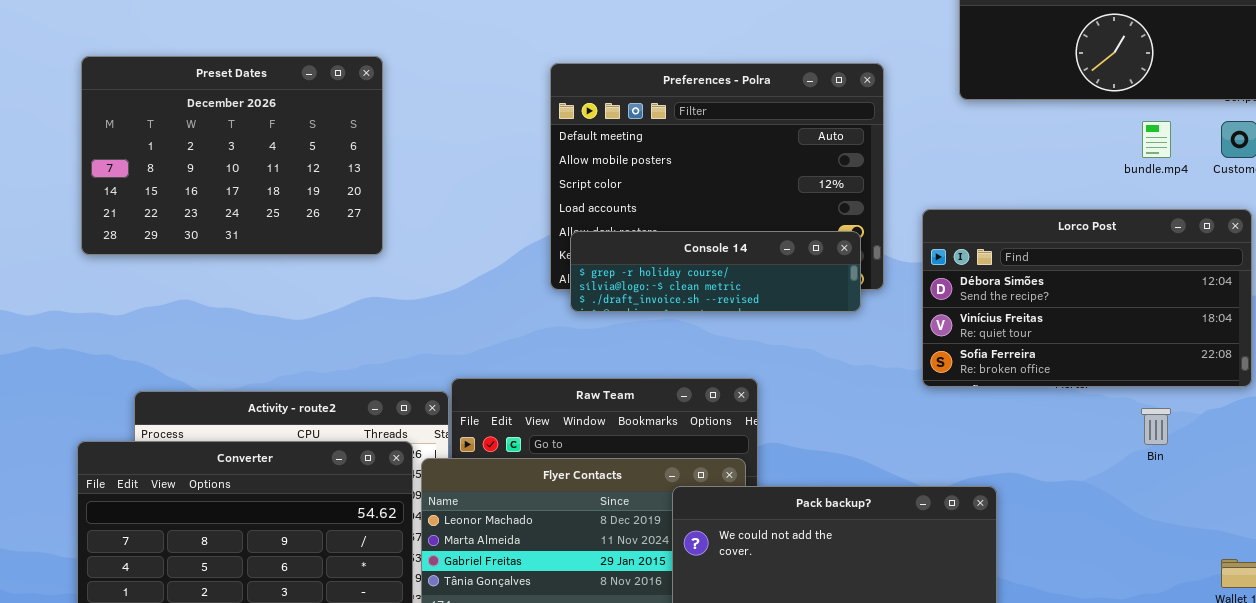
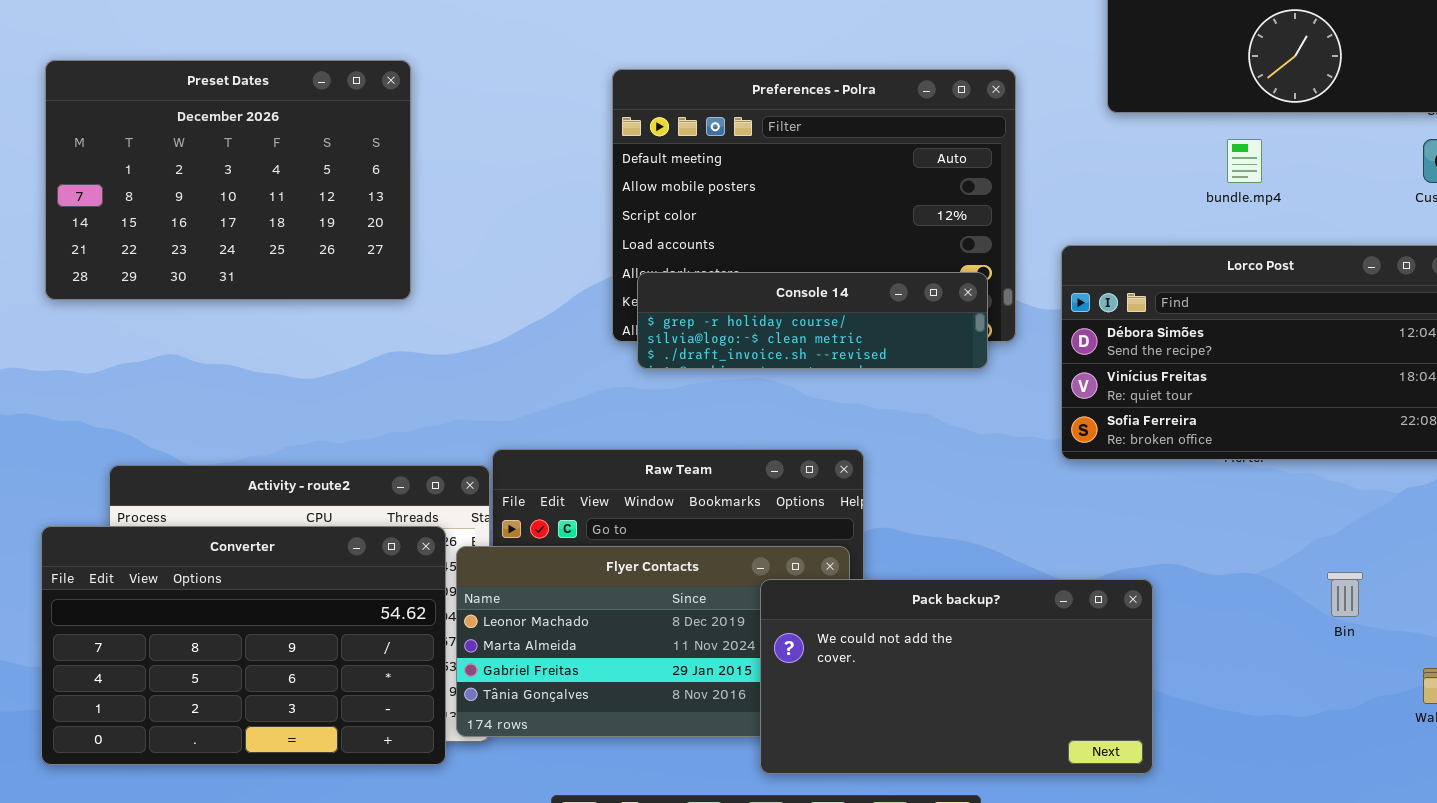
bundle.mp4: [1142,121,1171,158] -> [1227,139,1262,183], moved
Bin: [1141,408,1171,445] -> [1327,572,1363,617], moved

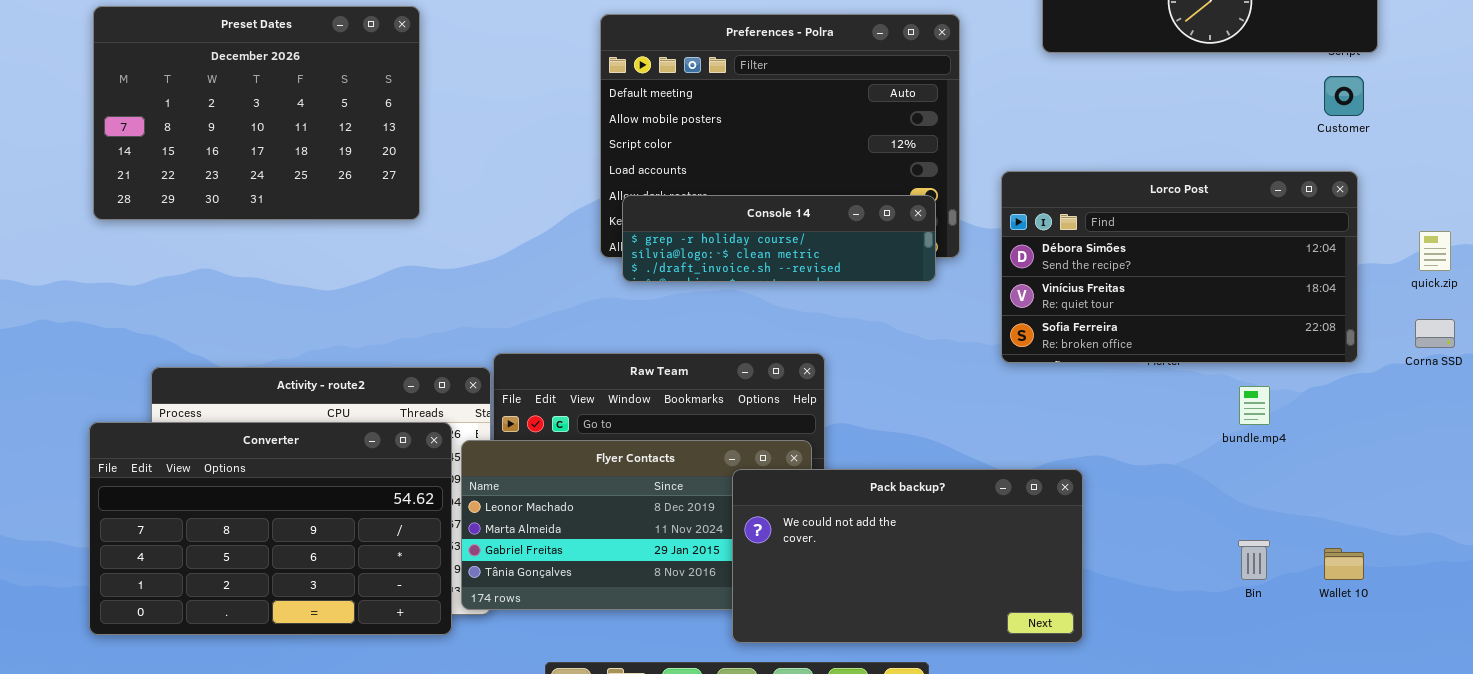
bundle.mp4: [1227,139,1262,183] -> [1239,386,1270,425], moved
Bin: [1327,572,1363,617] -> [1238,540,1270,580], moved

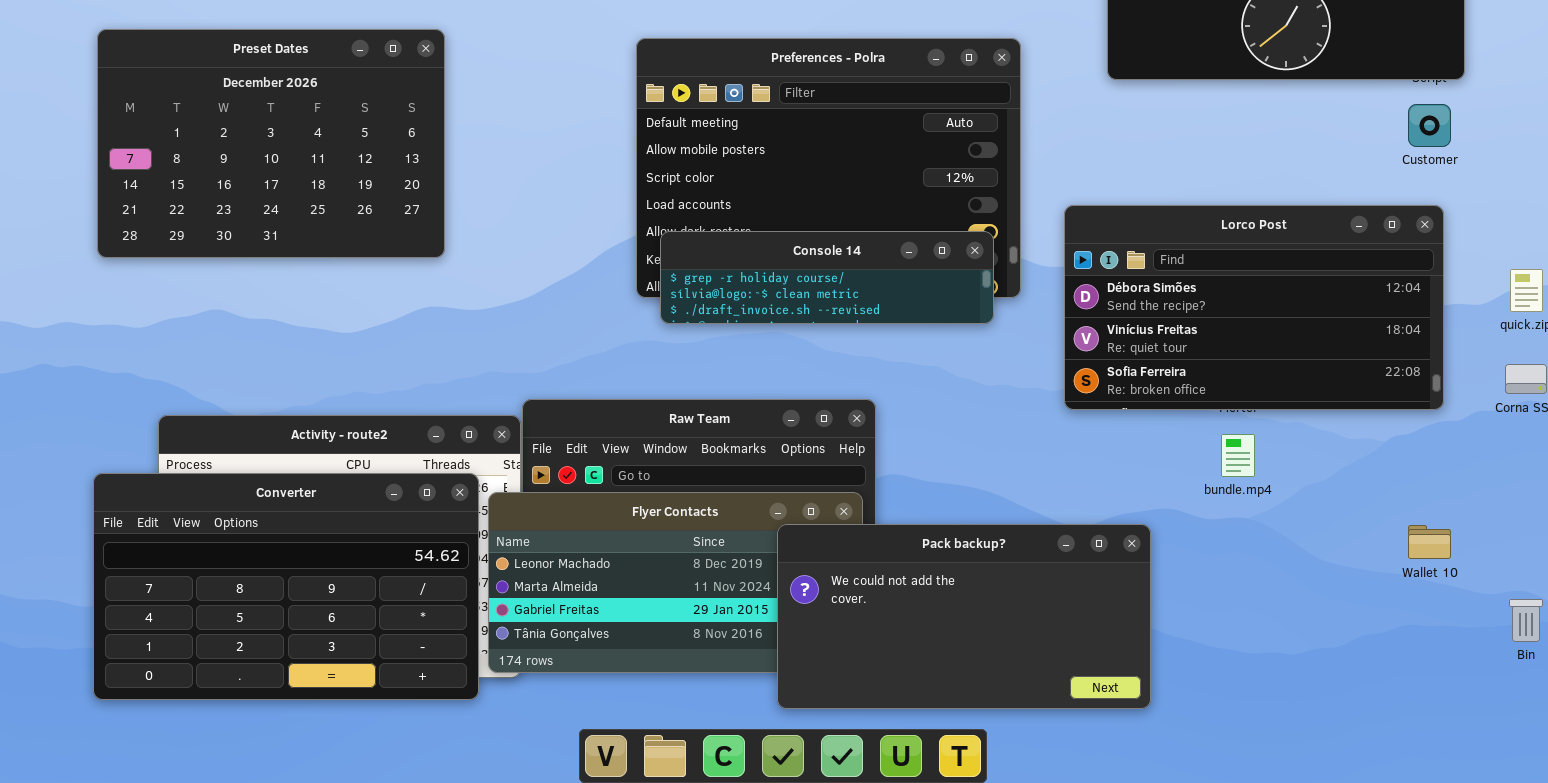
bundle.mp4: [1239,386,1270,425] -> [1221,434,1255,477], moved
Bin: [1238,540,1270,580] -> [1509,599,1543,642], moved
Wallet 10: [1324,548,1364,580] -> [1408,525,1451,559], moved

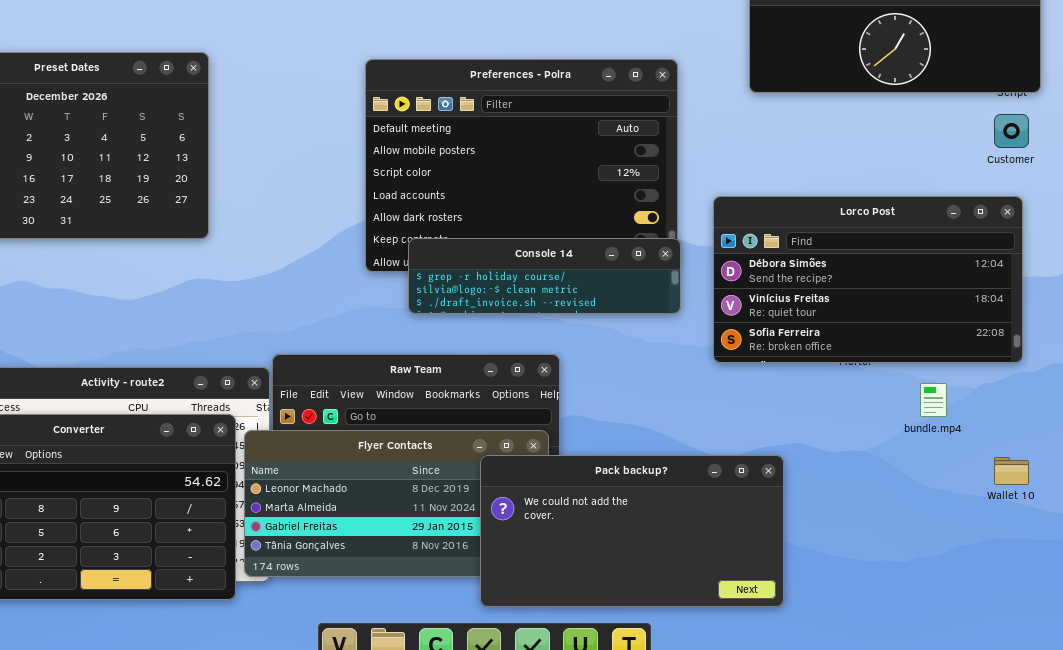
Console 14: [660,231,994,324] -> [408,238,681,314], moved
bundle.mp4: [1221,434,1255,477] -> [920,383,947,417], moved

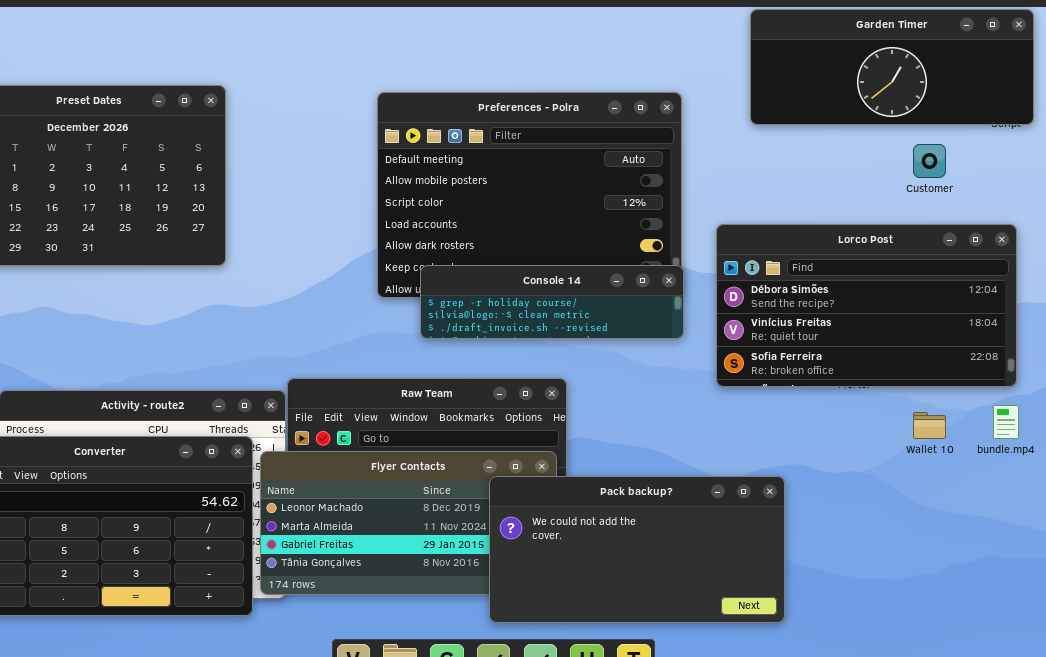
Customer: [994,114,1029,148] -> [913,144,946,178], moved
bundle.mp4: [920,383,947,417] -> [993,405,1019,439], moved
Wallet 10: [994,457,1029,485] -> [913,412,946,439], moved

